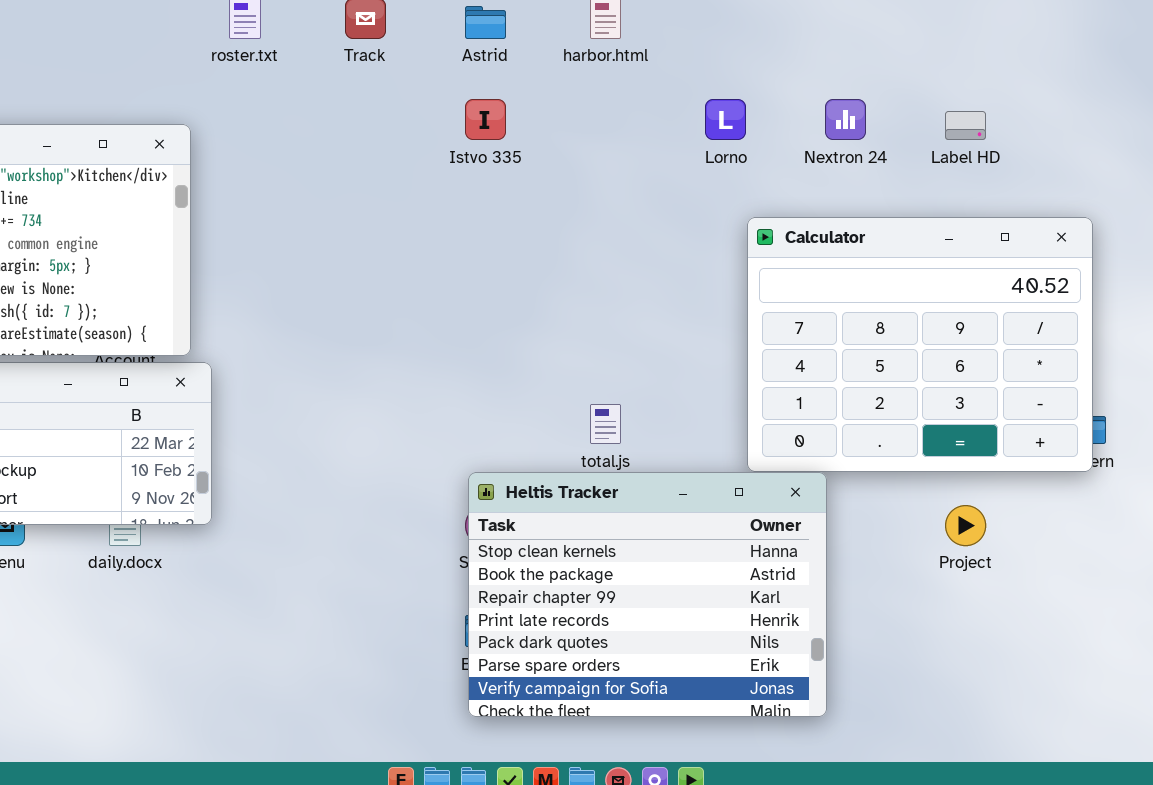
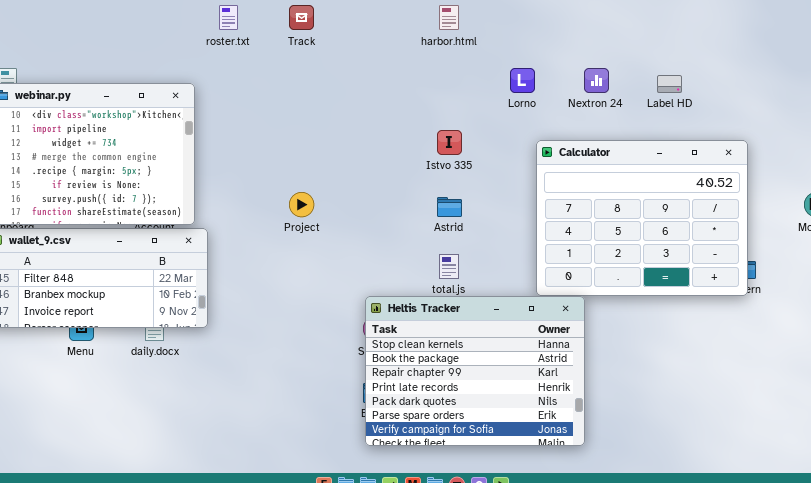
Astrid: [465,6,506,39] -> [437,197,462,217], moved
Istvo 335: [465,99,506,140] -> [437,130,462,155], moved
Project: [945,505,986,546] -> [289,192,314,217], moved

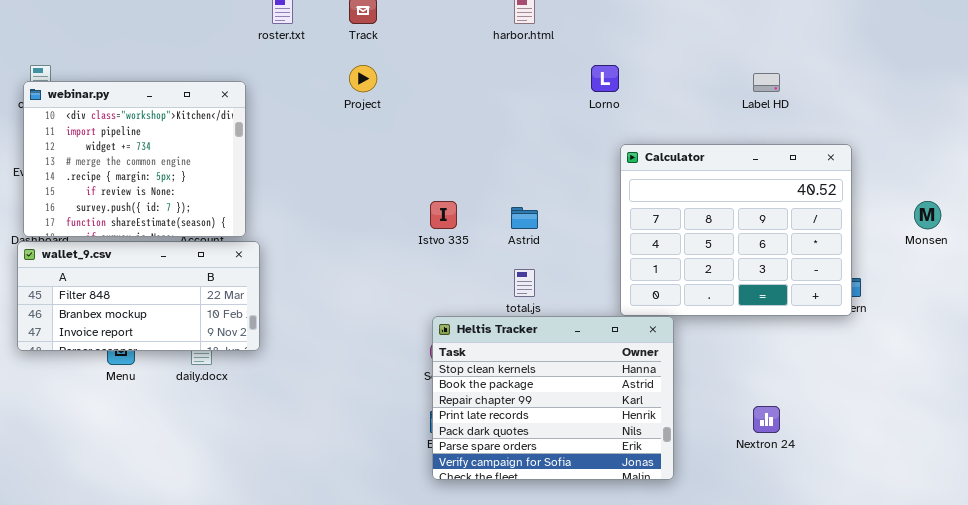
Nextron 24: [584,68,609,93] -> [753,406,780,433], moved
Istvo 335: [437,130,462,155] -> [430,201,457,229], moved
Project: [289,192,314,217] -> [349,65,377,92], moved

